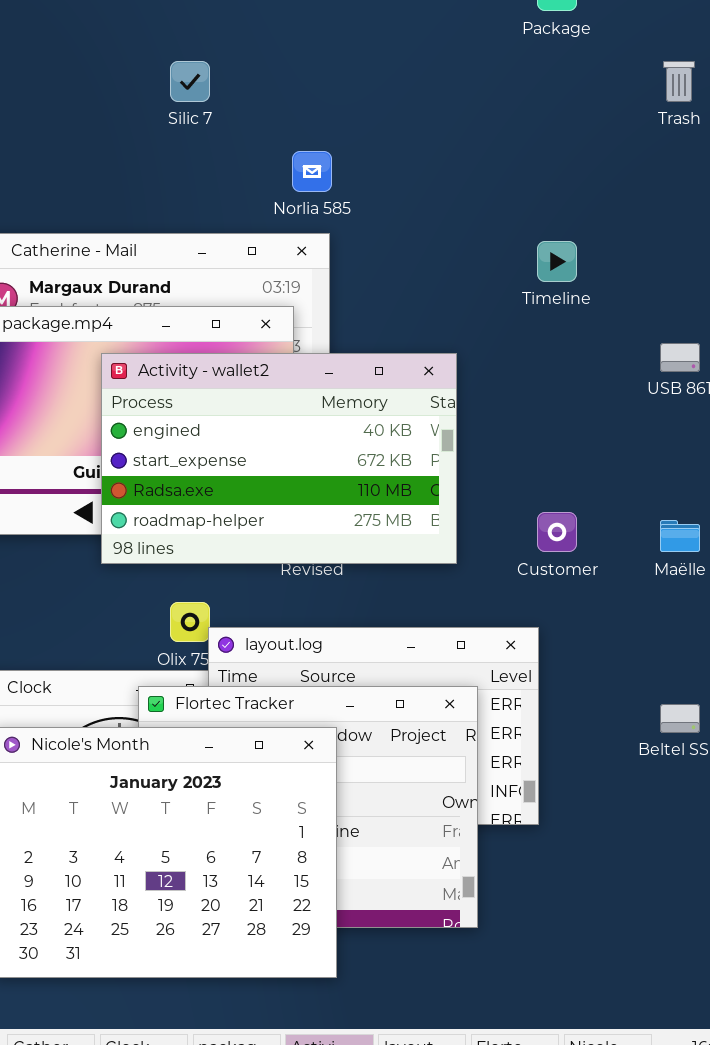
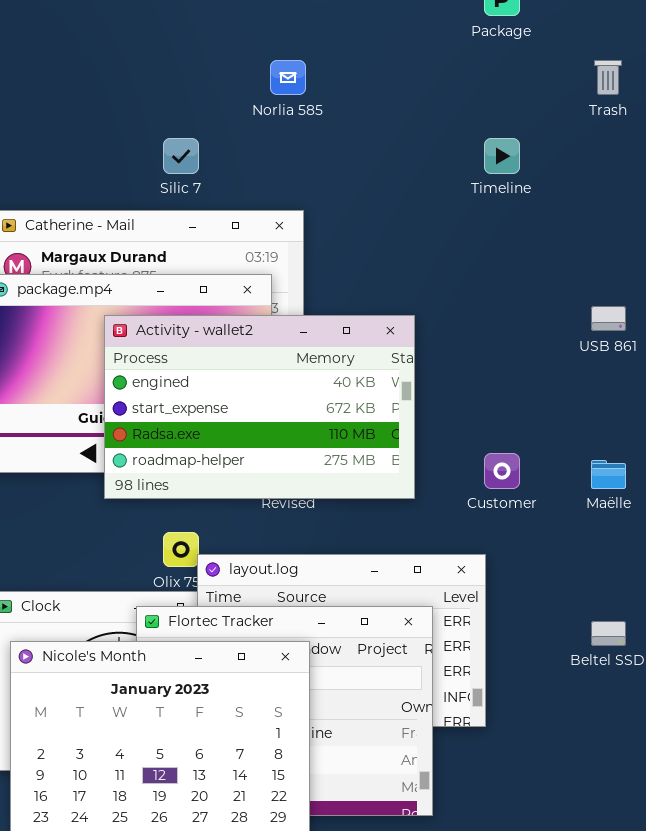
Silic 7: [170,61,210,102] -> [163,138,199,174], moved
Norlia 585: [292,151,332,192] -> [270,60,306,95], moved
Timeline: [537,241,577,282] -> [484,138,520,174], moved

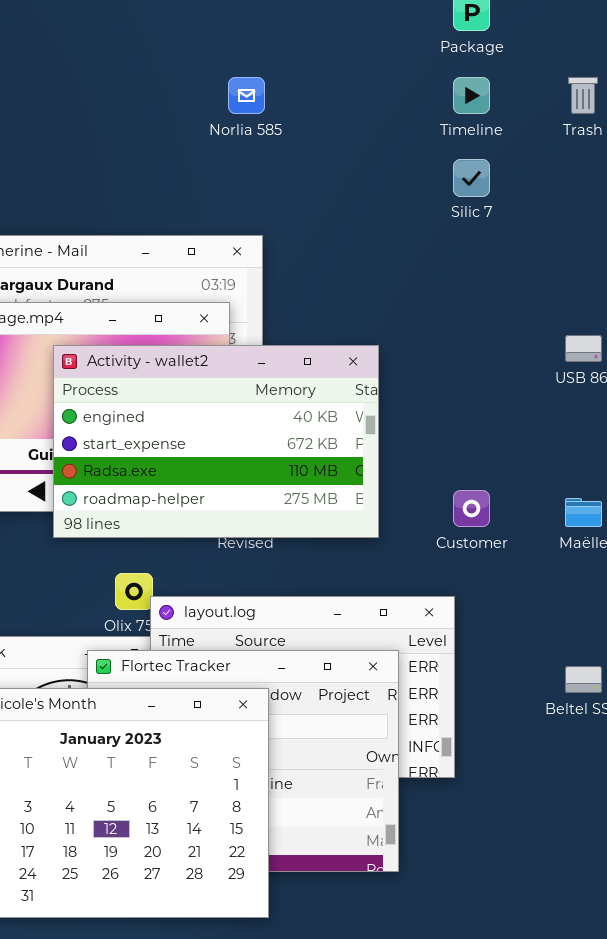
Silic 7: [163,138,199,174] -> [453,159,490,197], moved
Timeline: [484,138,520,174] -> [453,77,490,114], moved

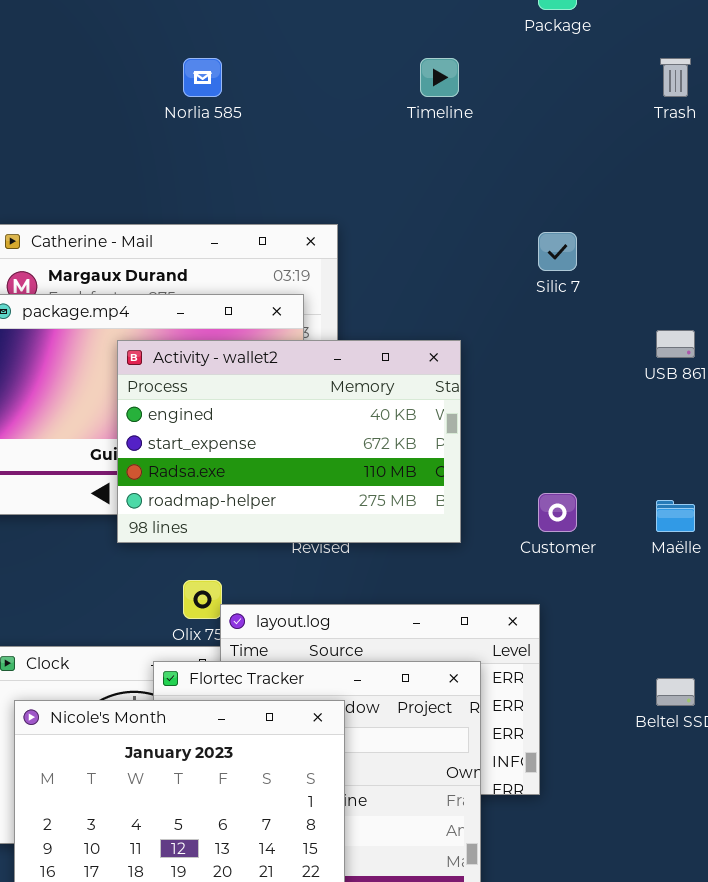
Norlia 585: [228,77,265,114] -> [183,58,222,97], moved
Timeline: [453,77,490,114] -> [420,58,459,97], moved
Silic 7: [453,159,490,197] -> [538,232,577,271], moved

